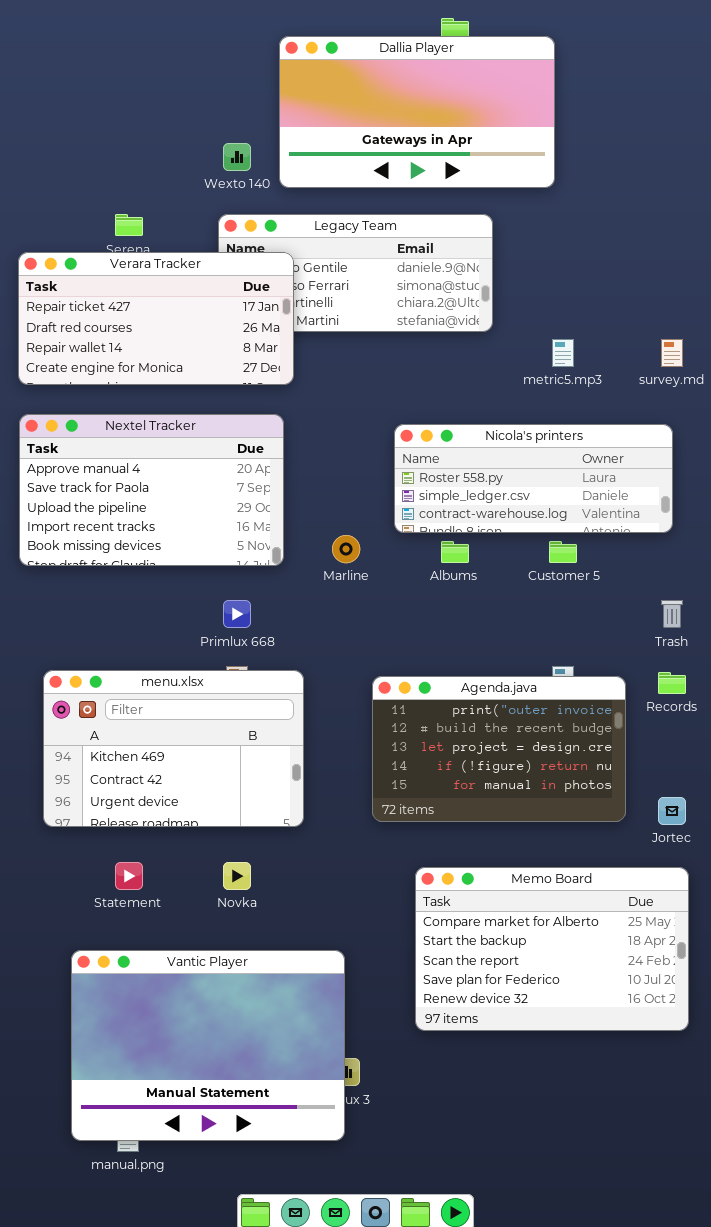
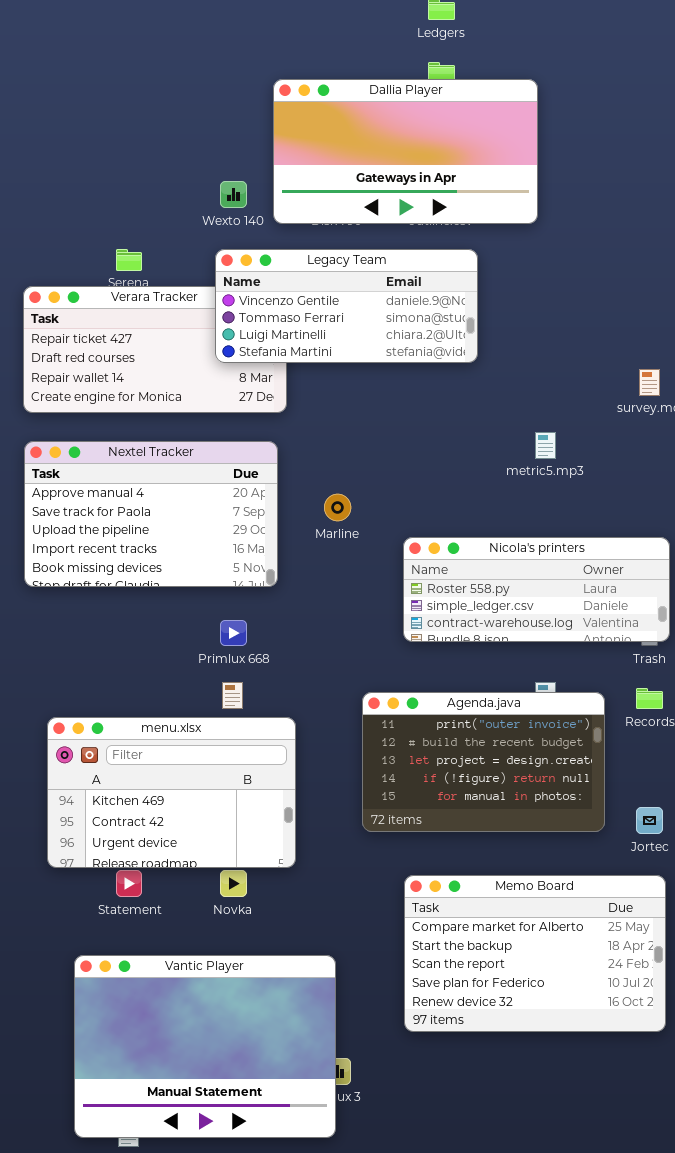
Legacy Team: [218,214,493,332] -> [215,249,478,363], raised
metric5.mp3: [552,339,574,367] -> [535,432,556,459], moved
Nicola's printers: [394,424,673,533] -> [403,537,670,642], moved
Marline: [332,535,360,563] -> [324,494,351,521], moved
menu.xlsx: [43,670,304,827] -> [47,717,296,868], moved

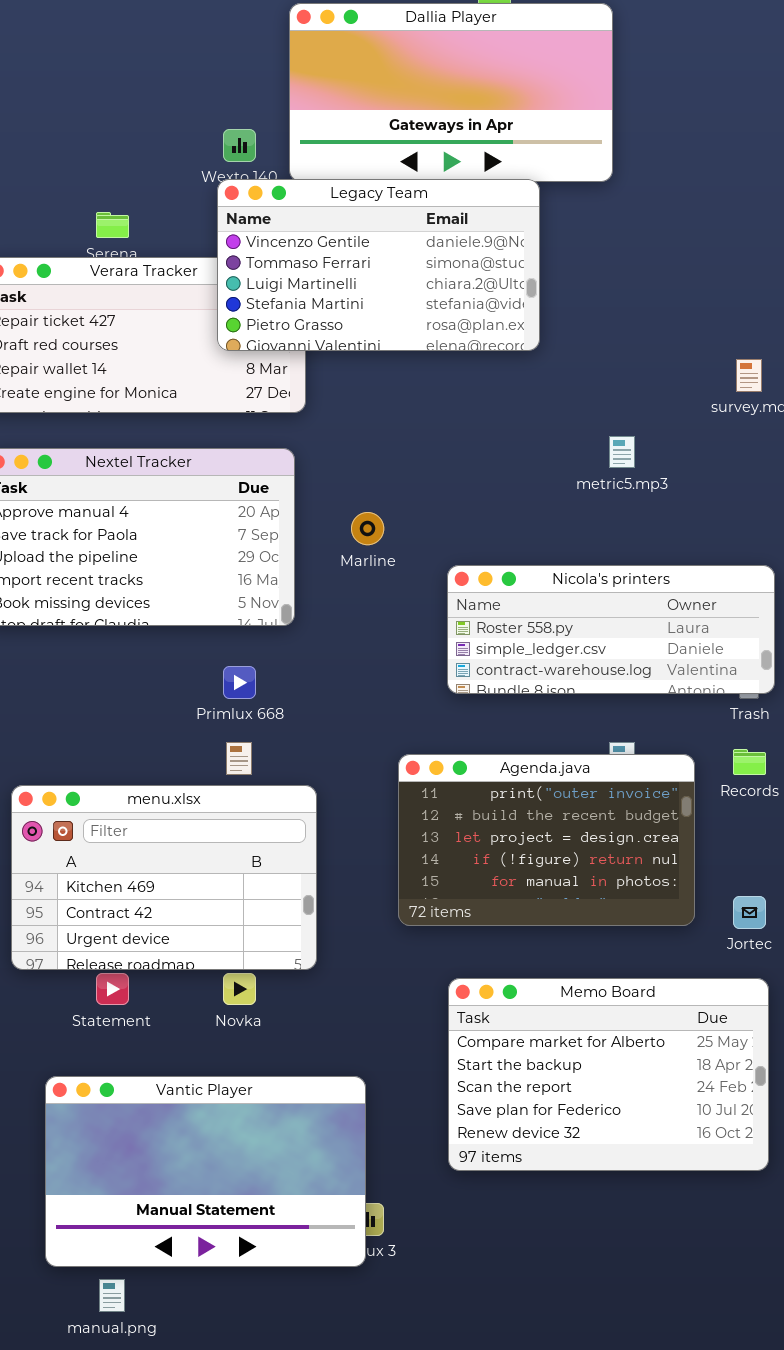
Legacy Team: [215,249,478,363] -> [217,179,540,351], resized
Vantic Player: [74,955,336,1138] -> [45,1076,366,1267], resized

